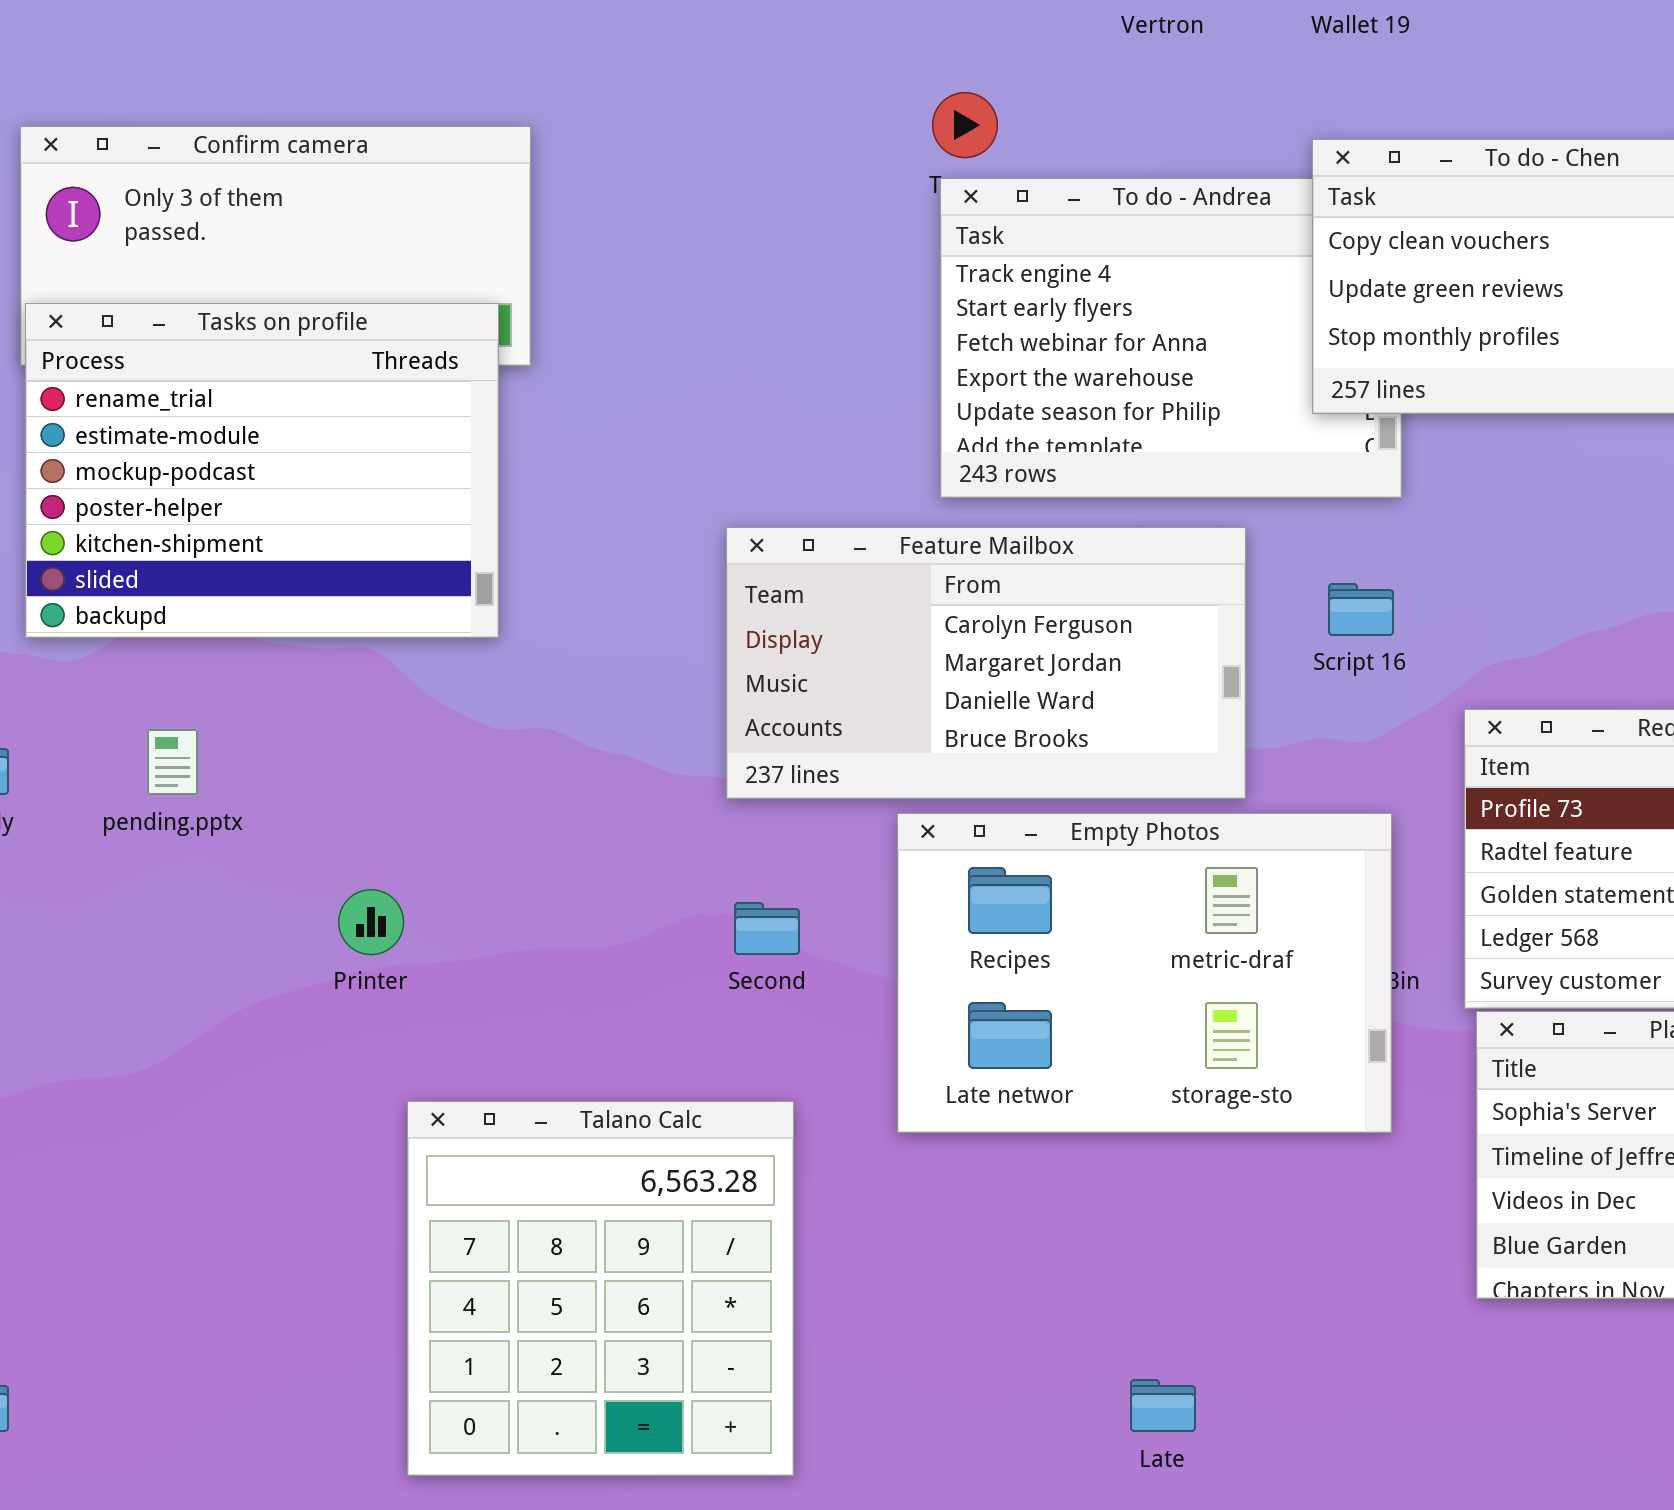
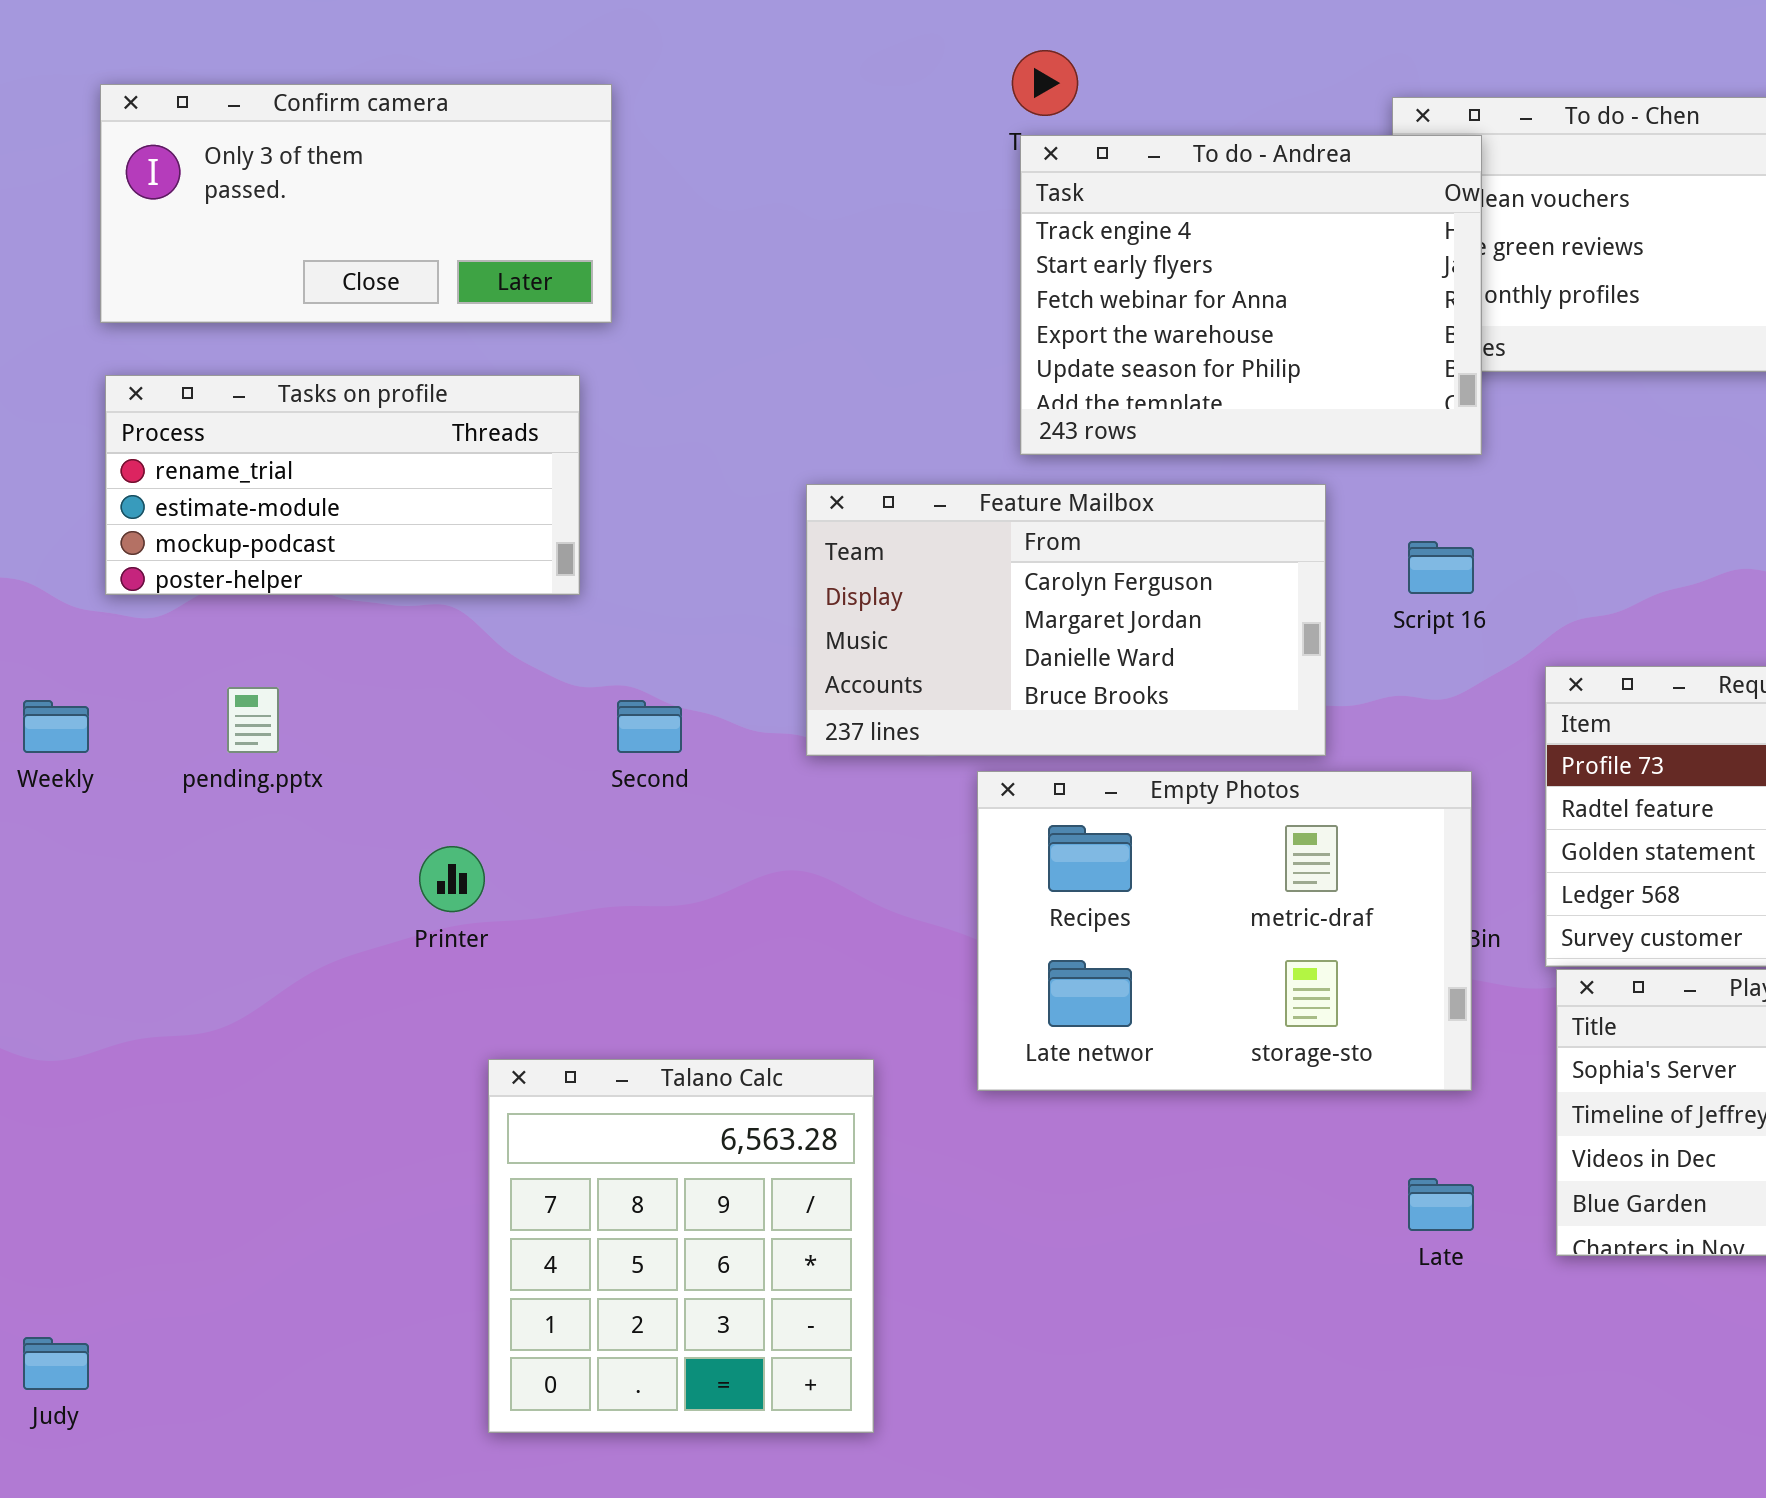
To do - Andrea: [940,178,1402,498] -> [1020,135,1482,455], raised
Tasks on profile: [25,303,499,638] -> [105,375,580,595], resized
Second: [734,902,800,955] -> [617,700,682,753], moved
Late: [1130,1379,1196,1432] -> [1408,1178,1474,1231], moved

